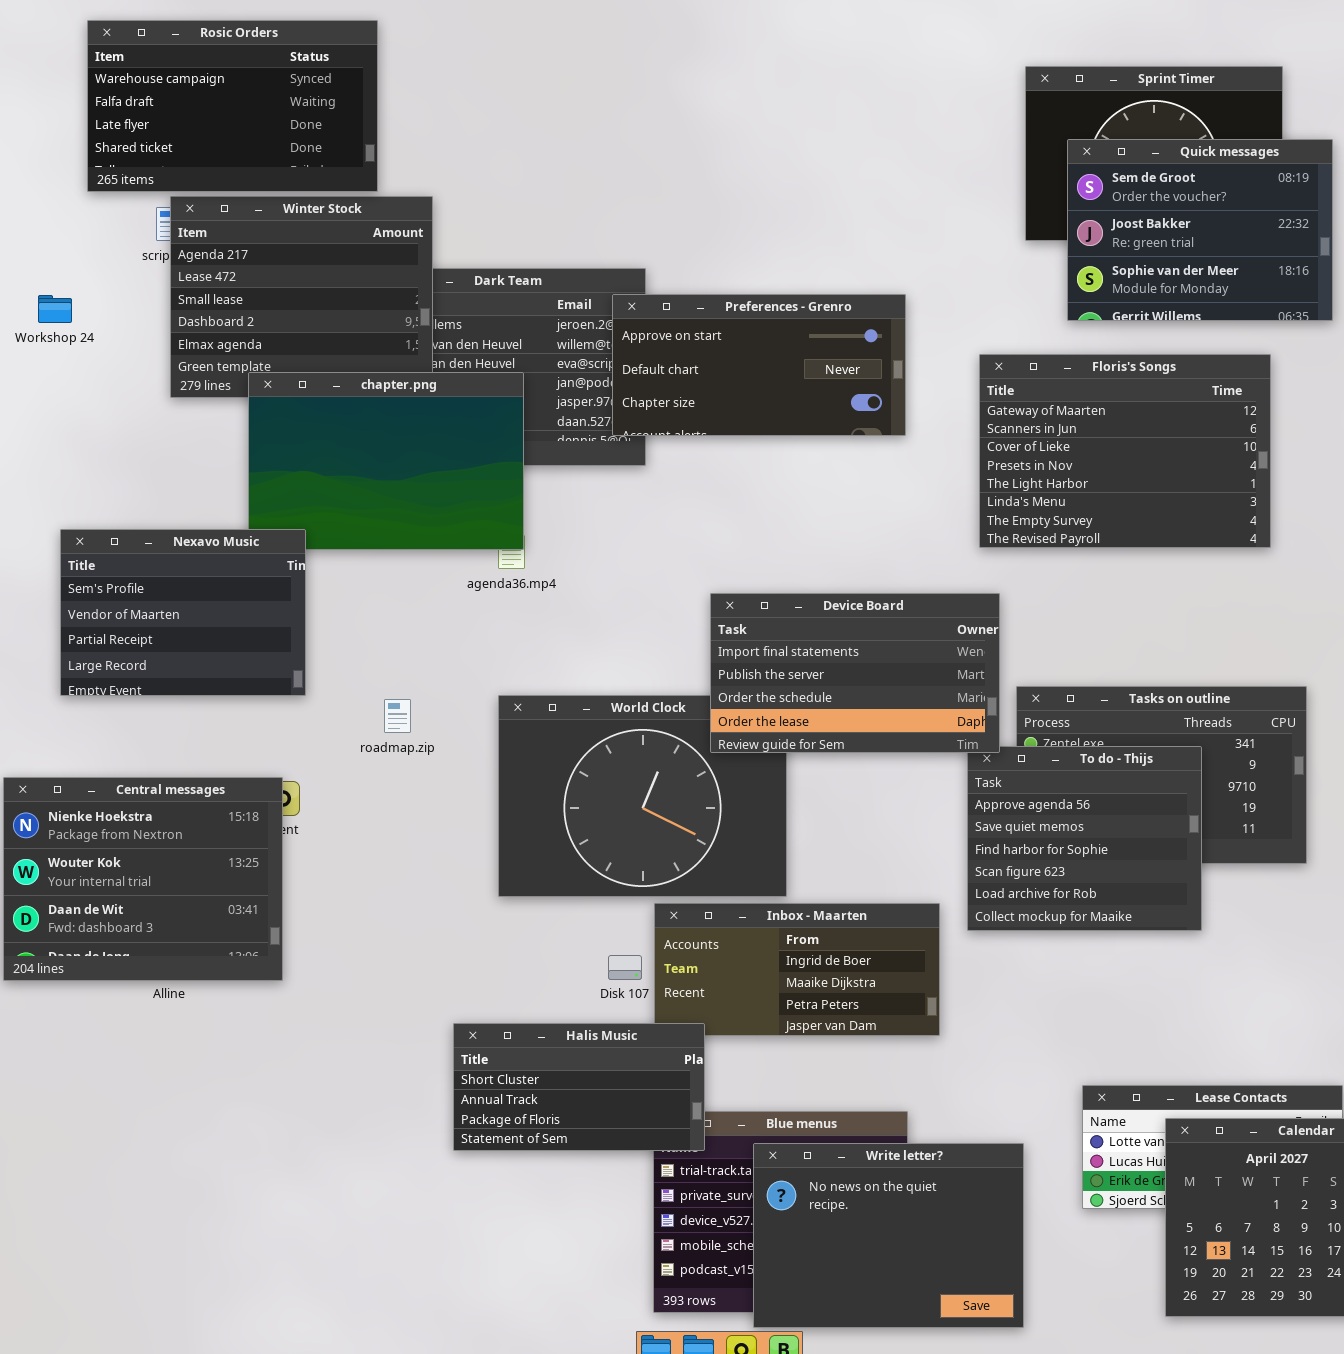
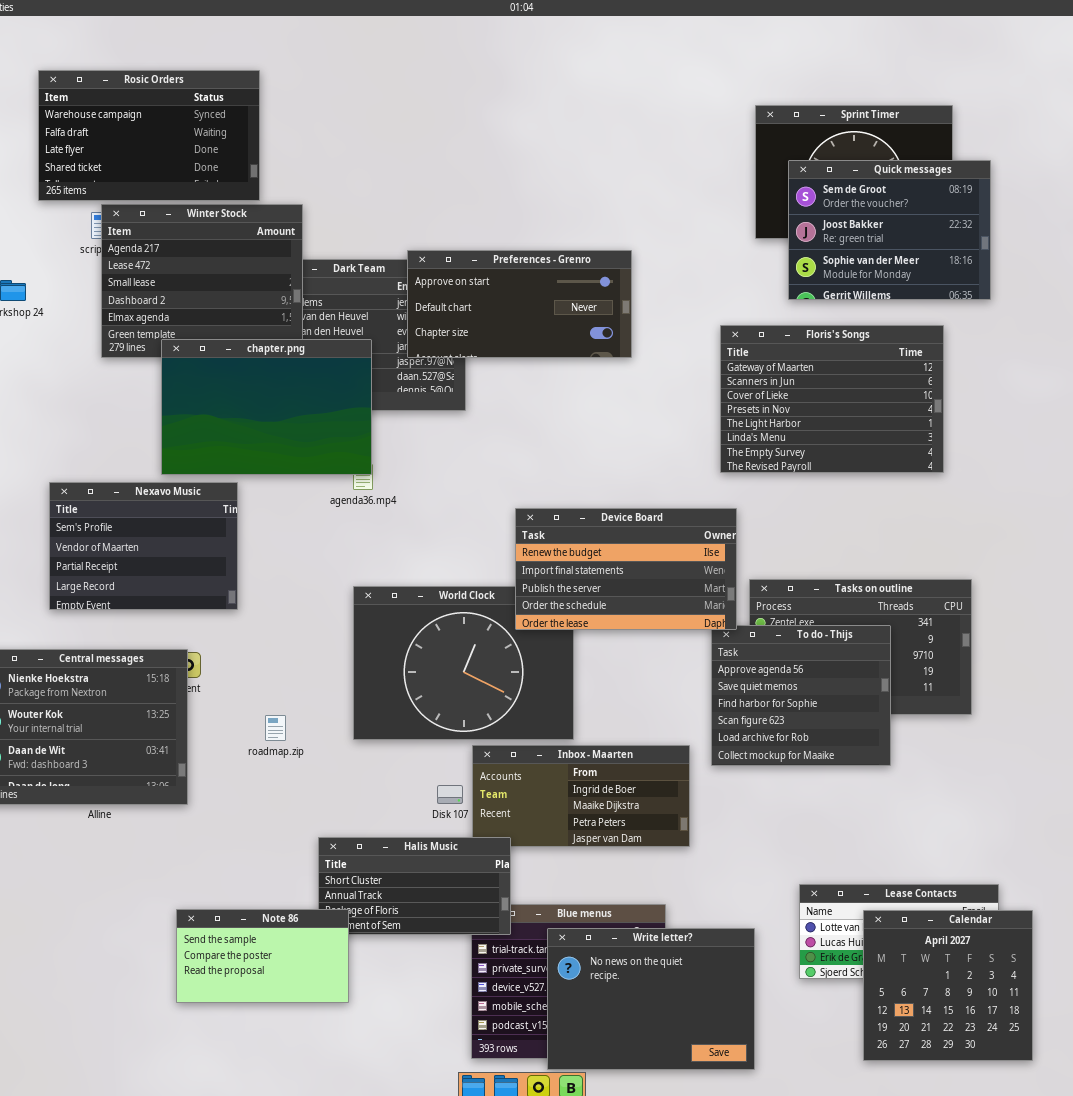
Preferences - Grenro: [612,294,906,436] -> [407,250,632,358], moved
Nexavo Music: [60,529,306,696] -> [49,482,238,610], moved
Device Board: [710,593,1000,753] -> [515,508,737,630], scrolled up 1 row
roadmap.zip: [384,699,411,733] -> [265,715,286,741], moved
Note 86: none -> [176,909,349,1003], opened

